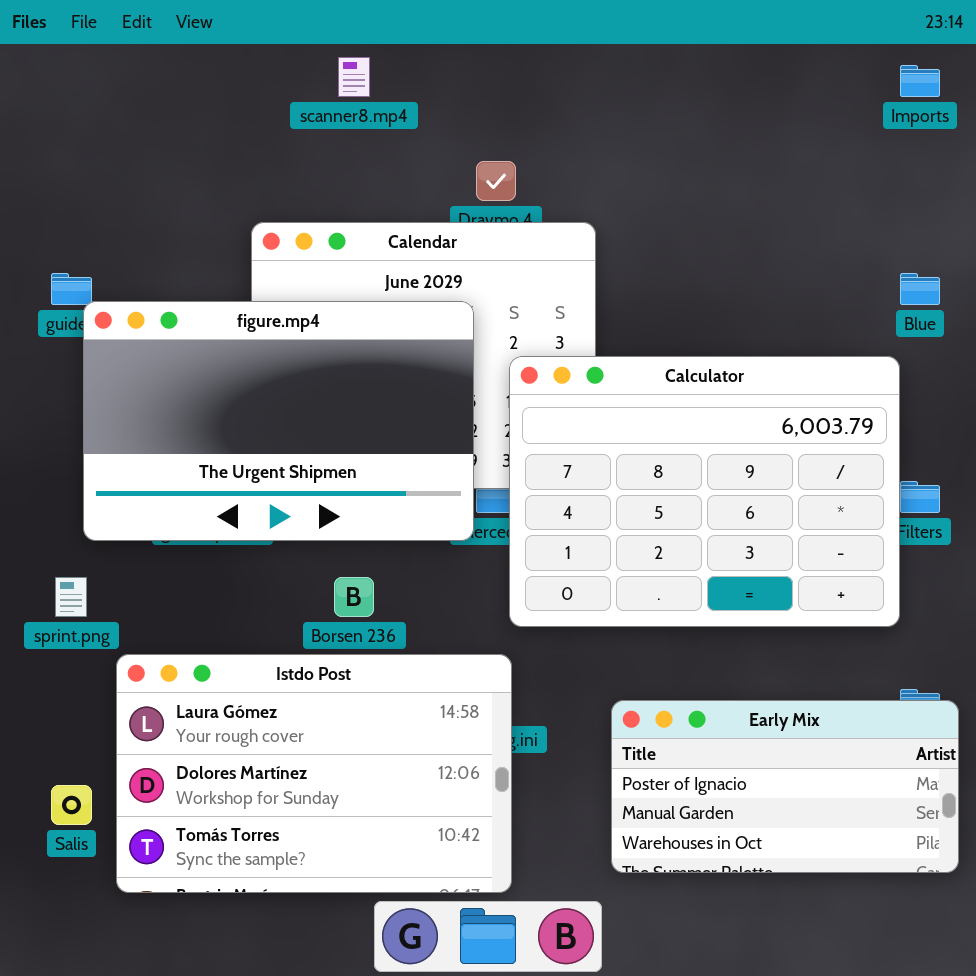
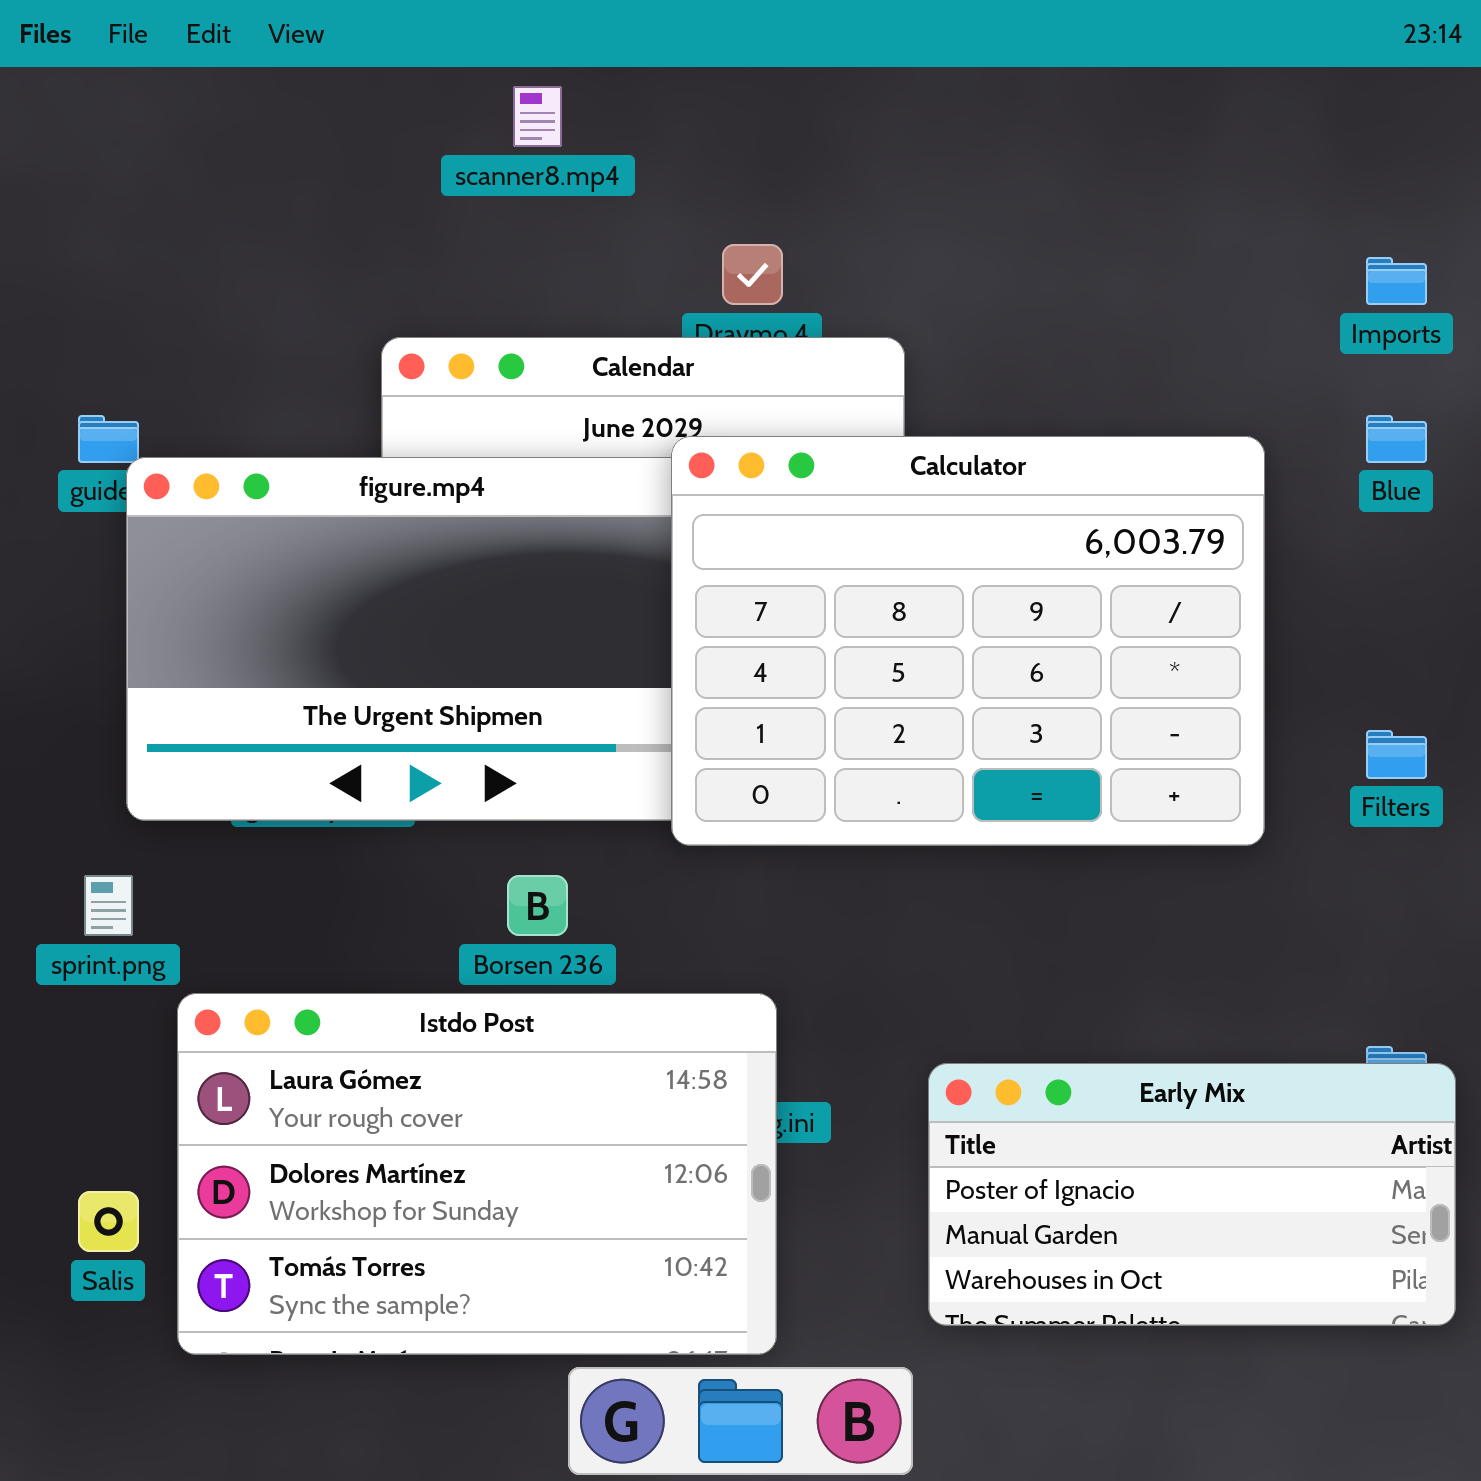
Imports: [900,65,940,97] -> [1366,257,1427,305], moved
Calculator: [509,356,900,627] -> [671,436,1265,846], moved

